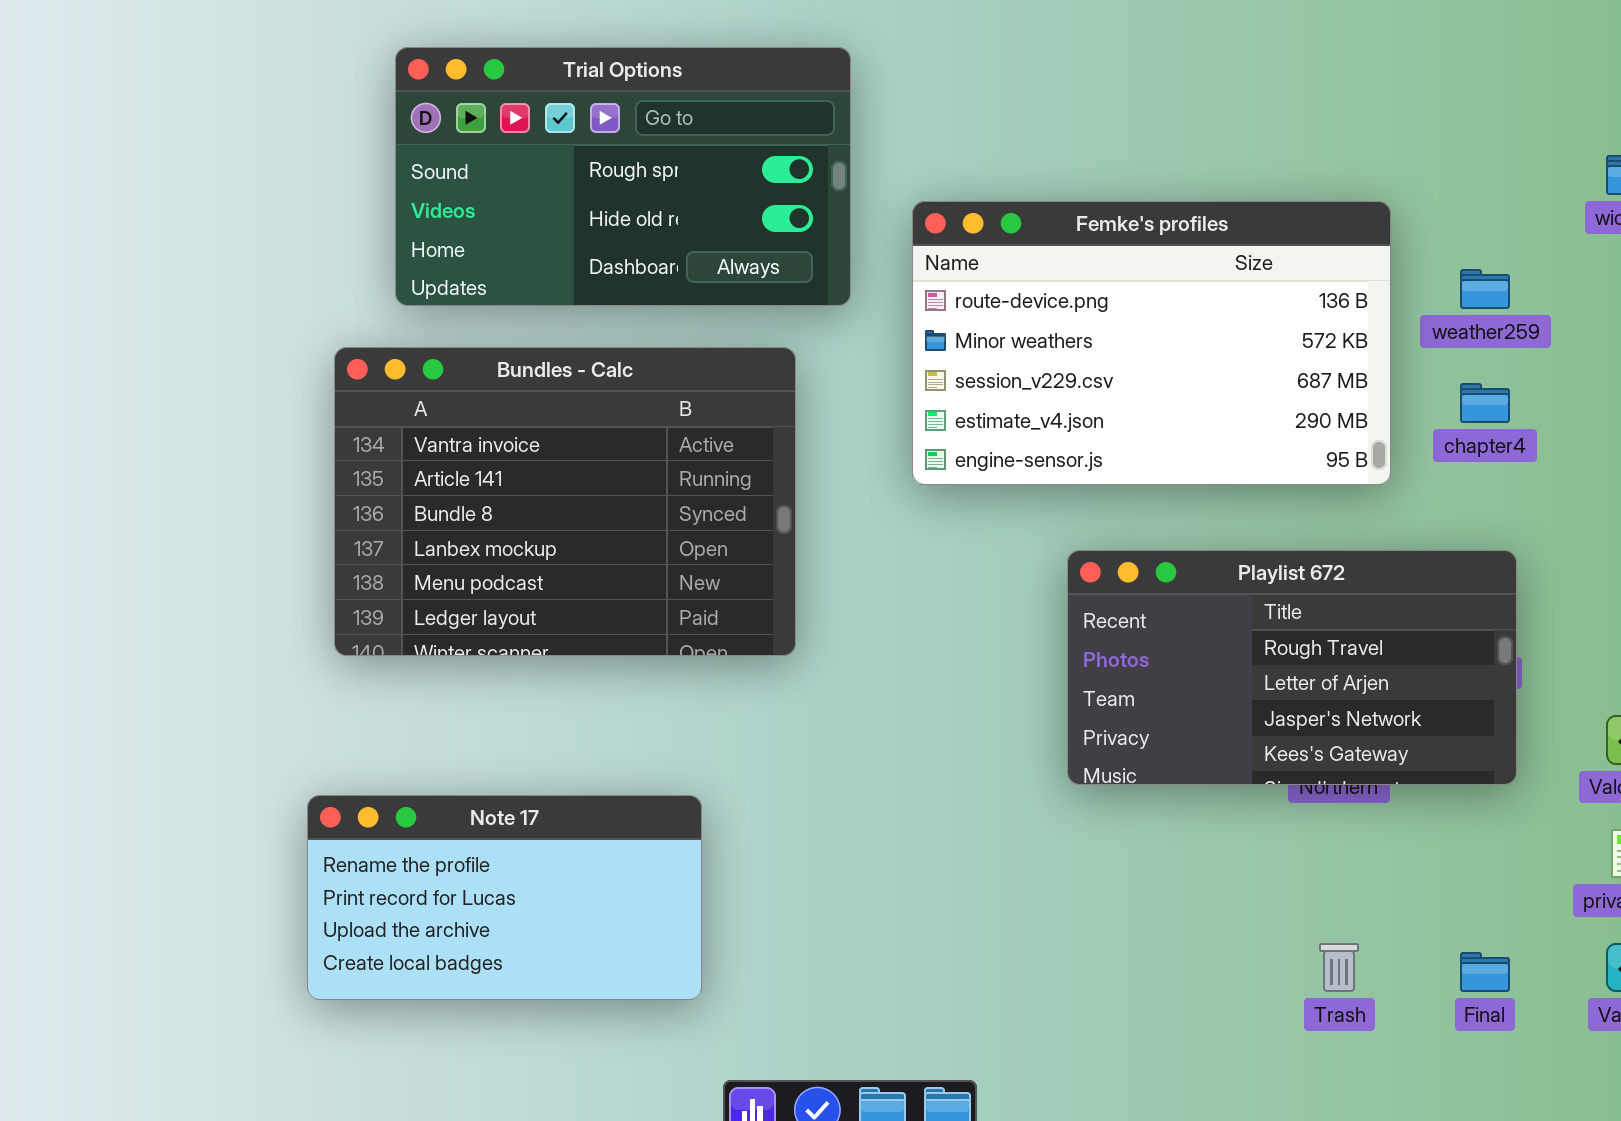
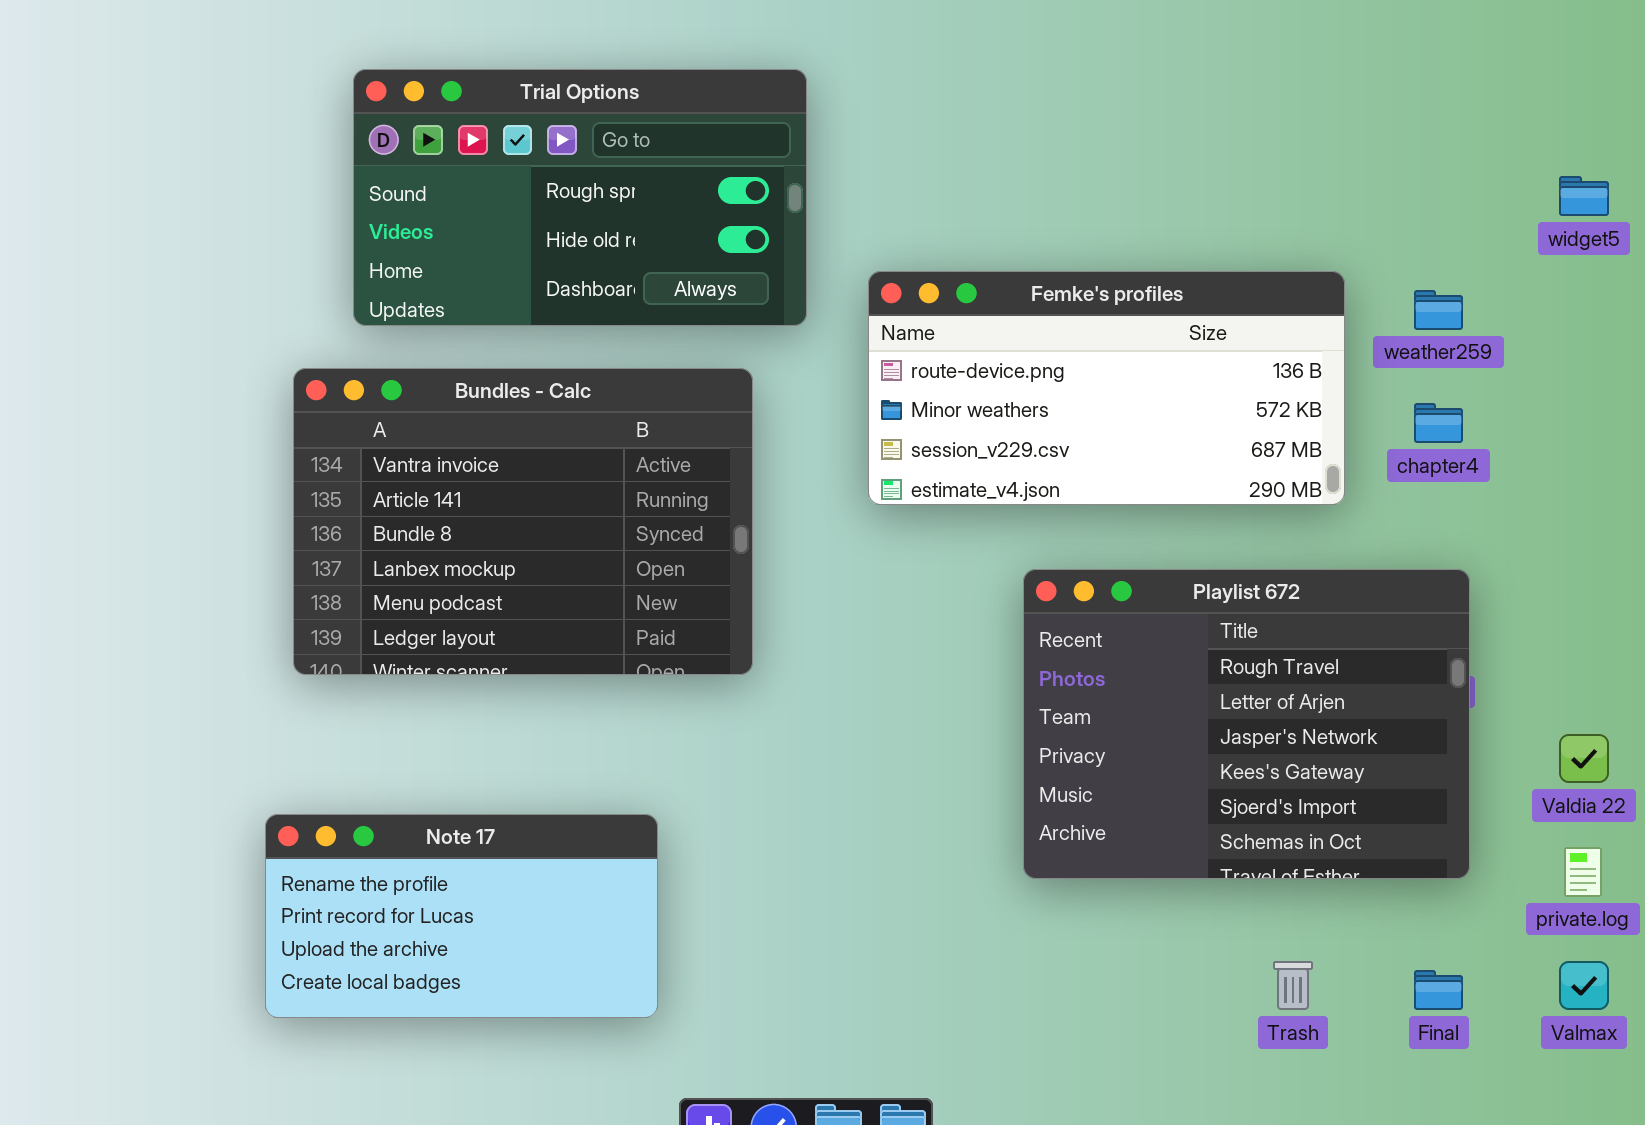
Femke's profiles: [912,201,1391,485] -> [868,271,1345,505], resized
Playlist 672: [1067,550,1517,785] -> [1023,569,1470,879], resized

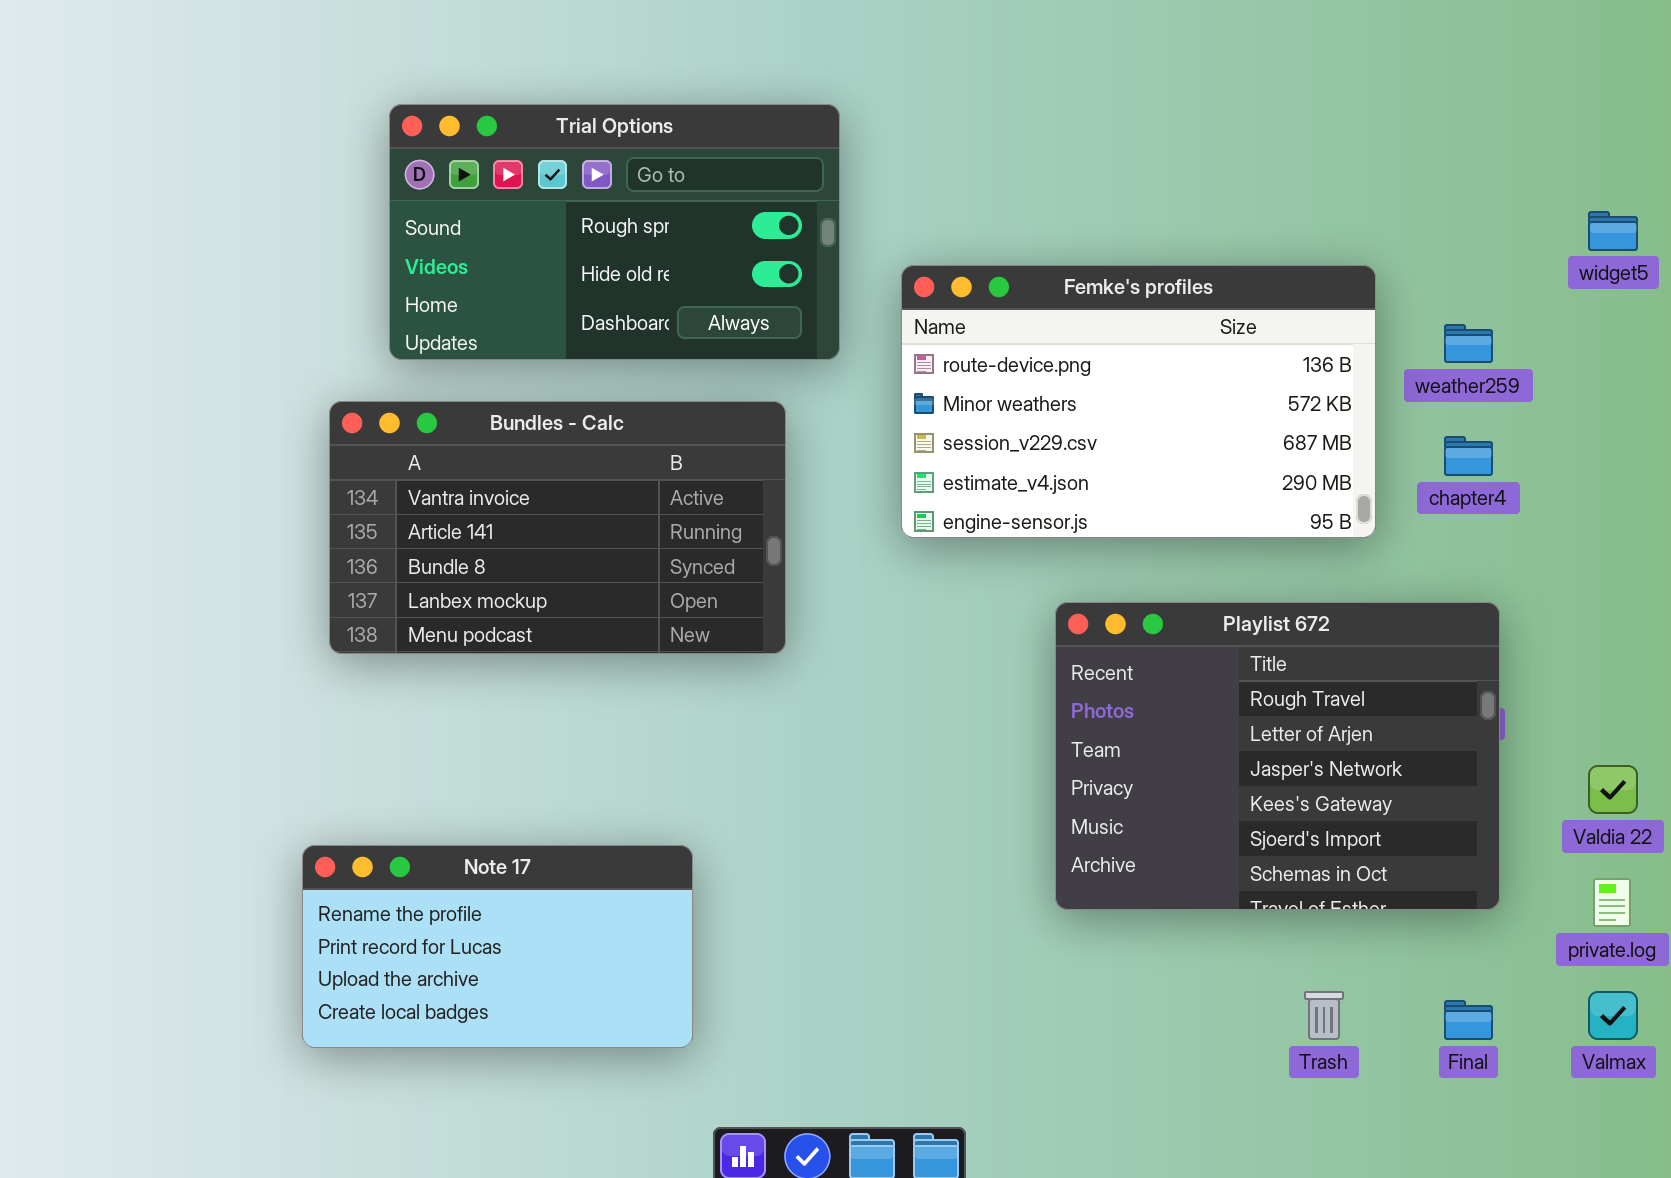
Femke's profiles: [868,271,1345,505] -> [901,265,1376,538], resized
Bundles - Calc: [293,368,753,675] -> [329,401,786,654], resized

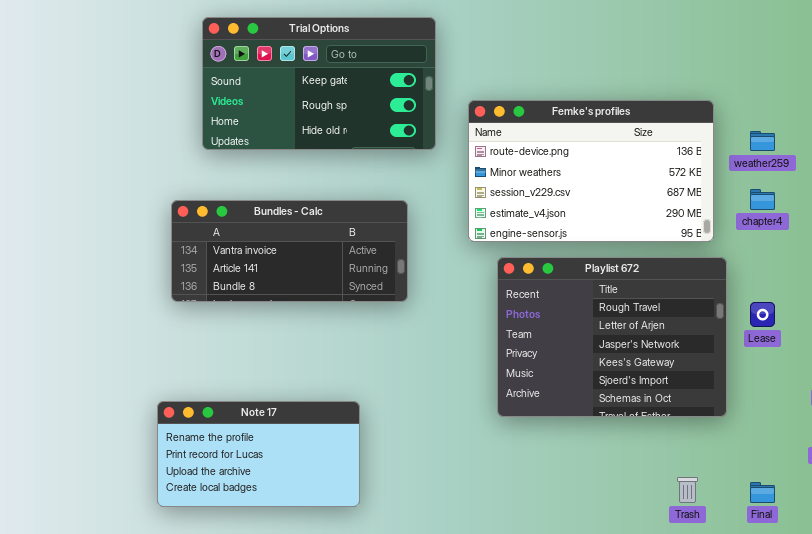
Trial Options: [389,104,840,360] -> [202,17,436,150], scrolled up 1 row
Bundles - Calc: [329,401,786,654] -> [171,200,408,302], resized
Playlist 672: [1055,602,1500,910] -> [497,257,727,417], moved

